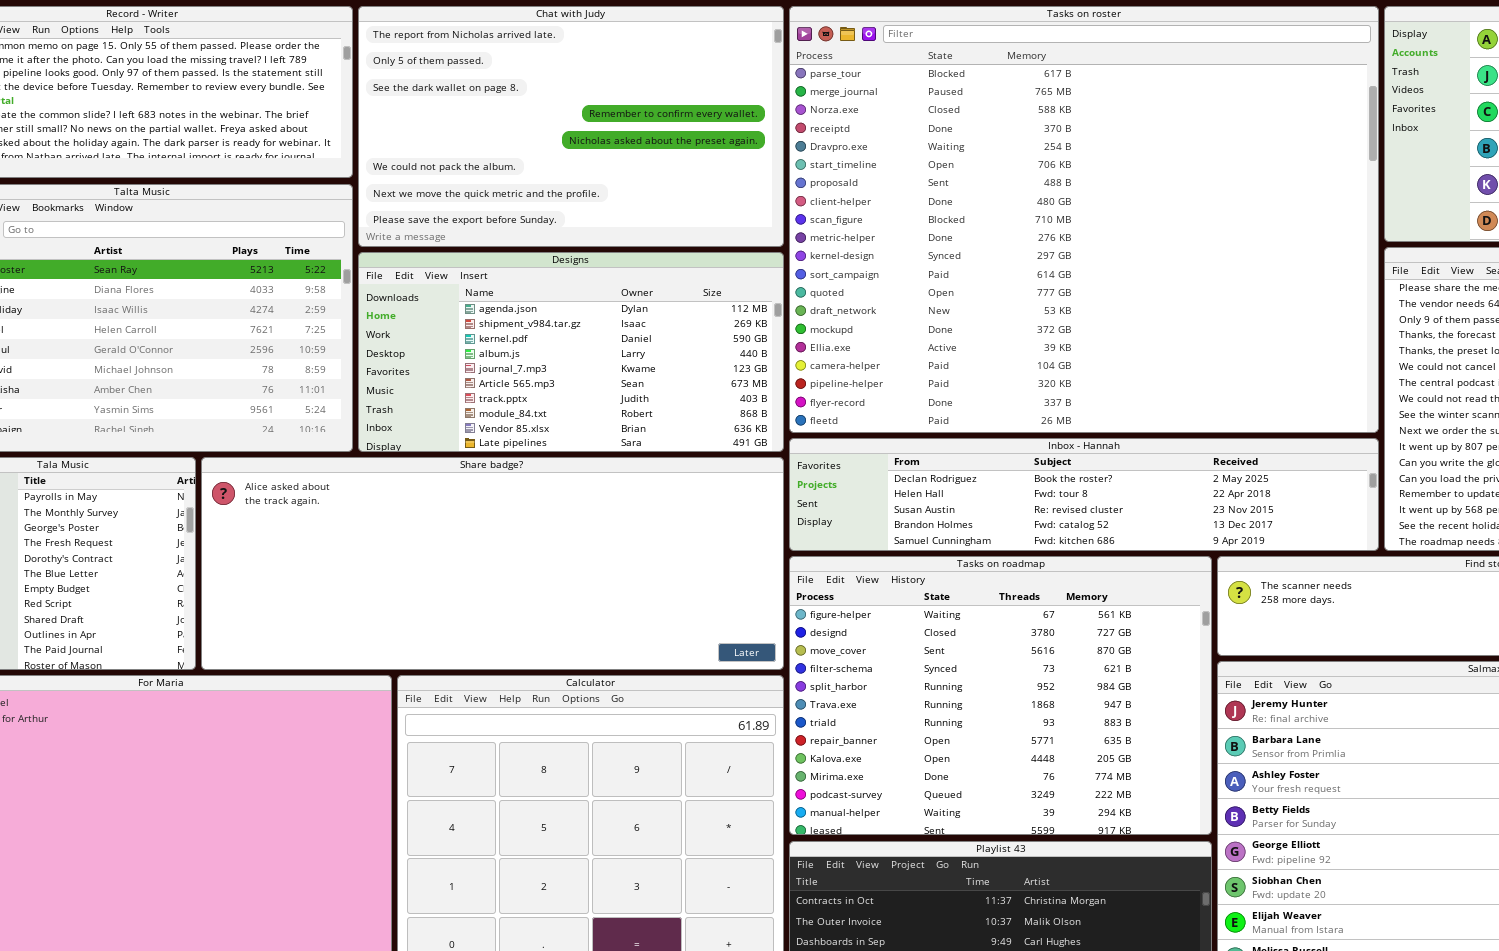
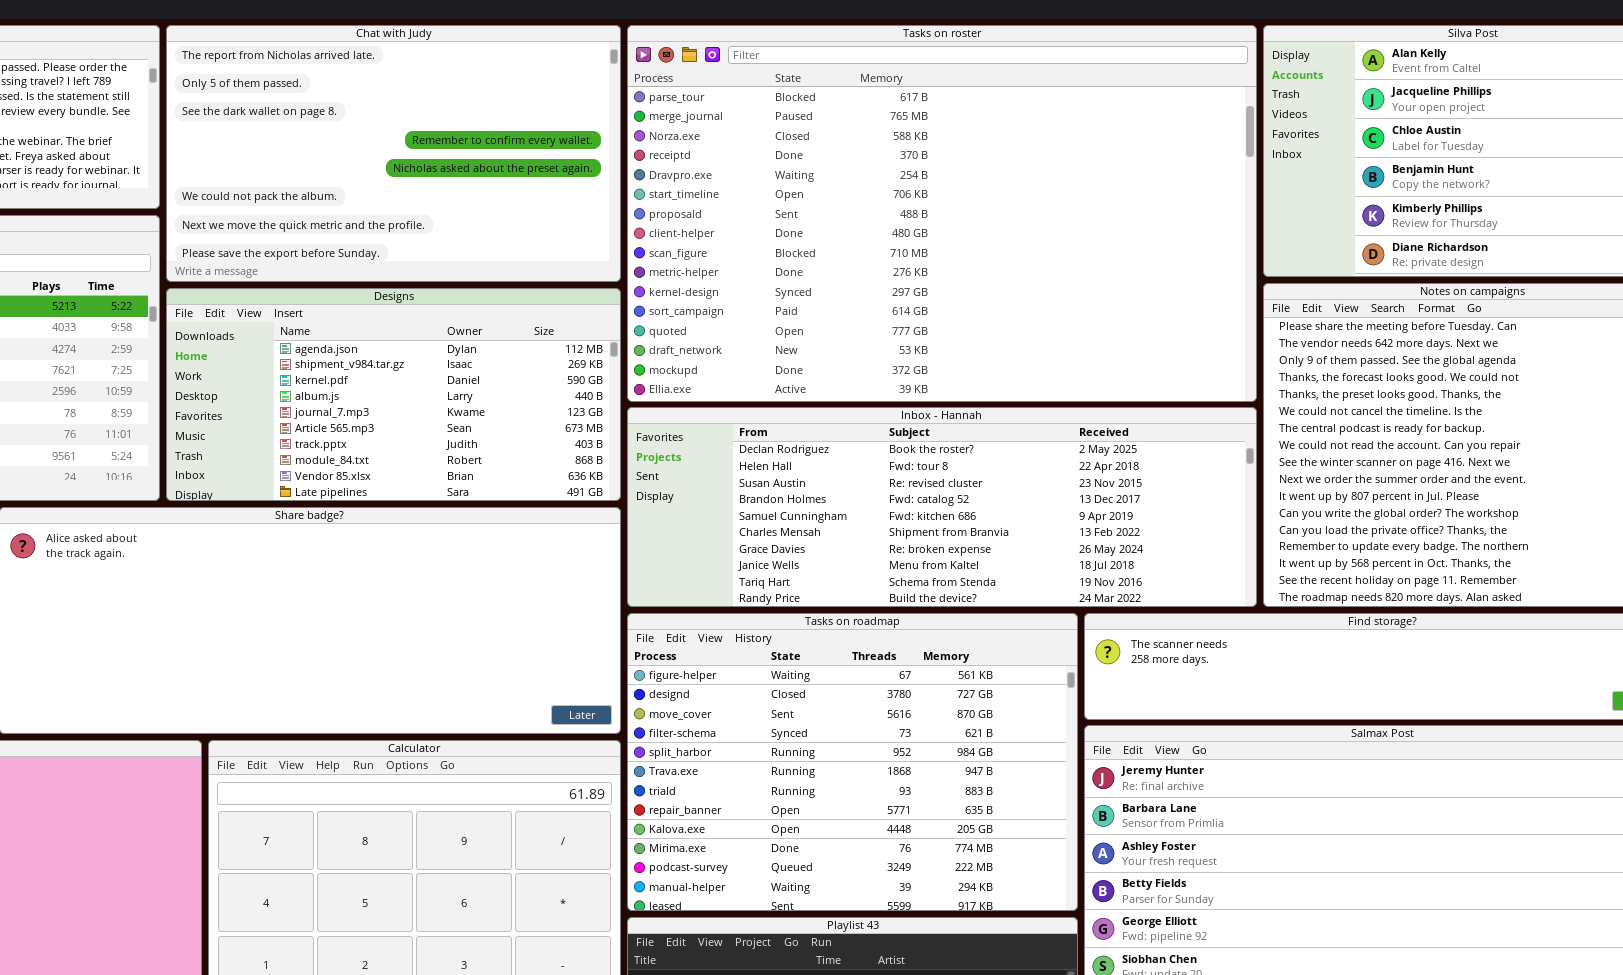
Tasks on roster: [789,6,1379,433] -> [627,25,1257,402], resized
Inbox - Hannah: [789,438,1379,551] -> [627,407,1257,607], resized

